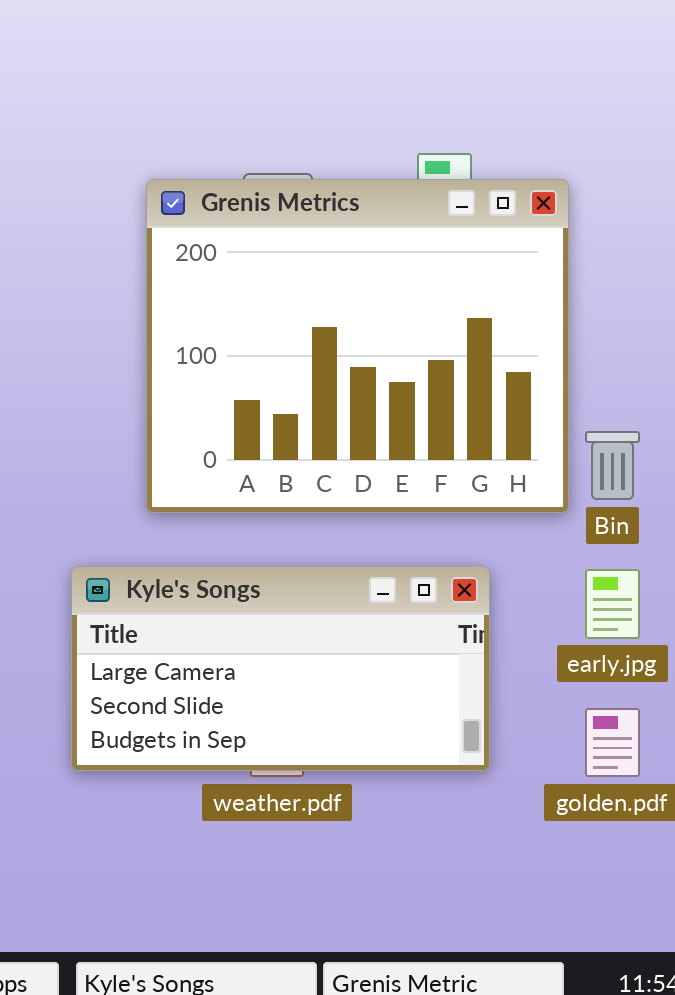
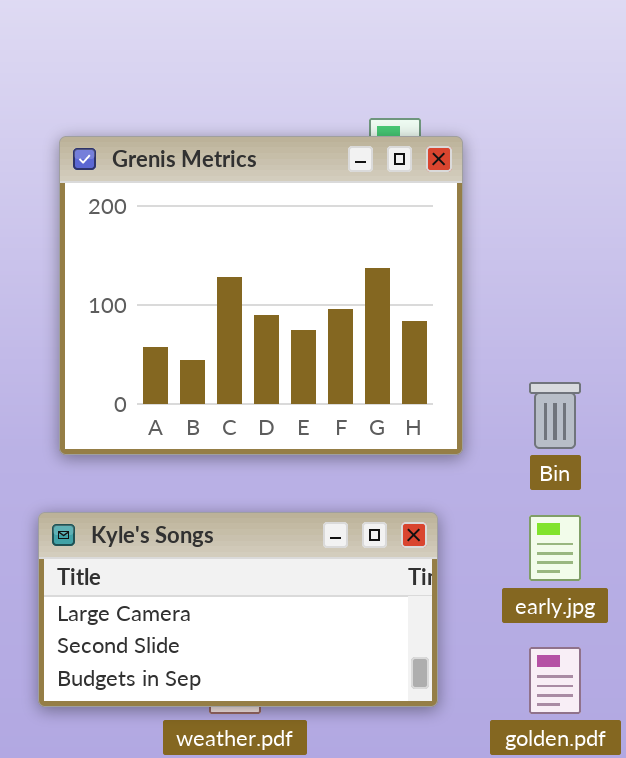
Grenis Metrics: [146,179,569,513] -> [59,136,463,455], moved

